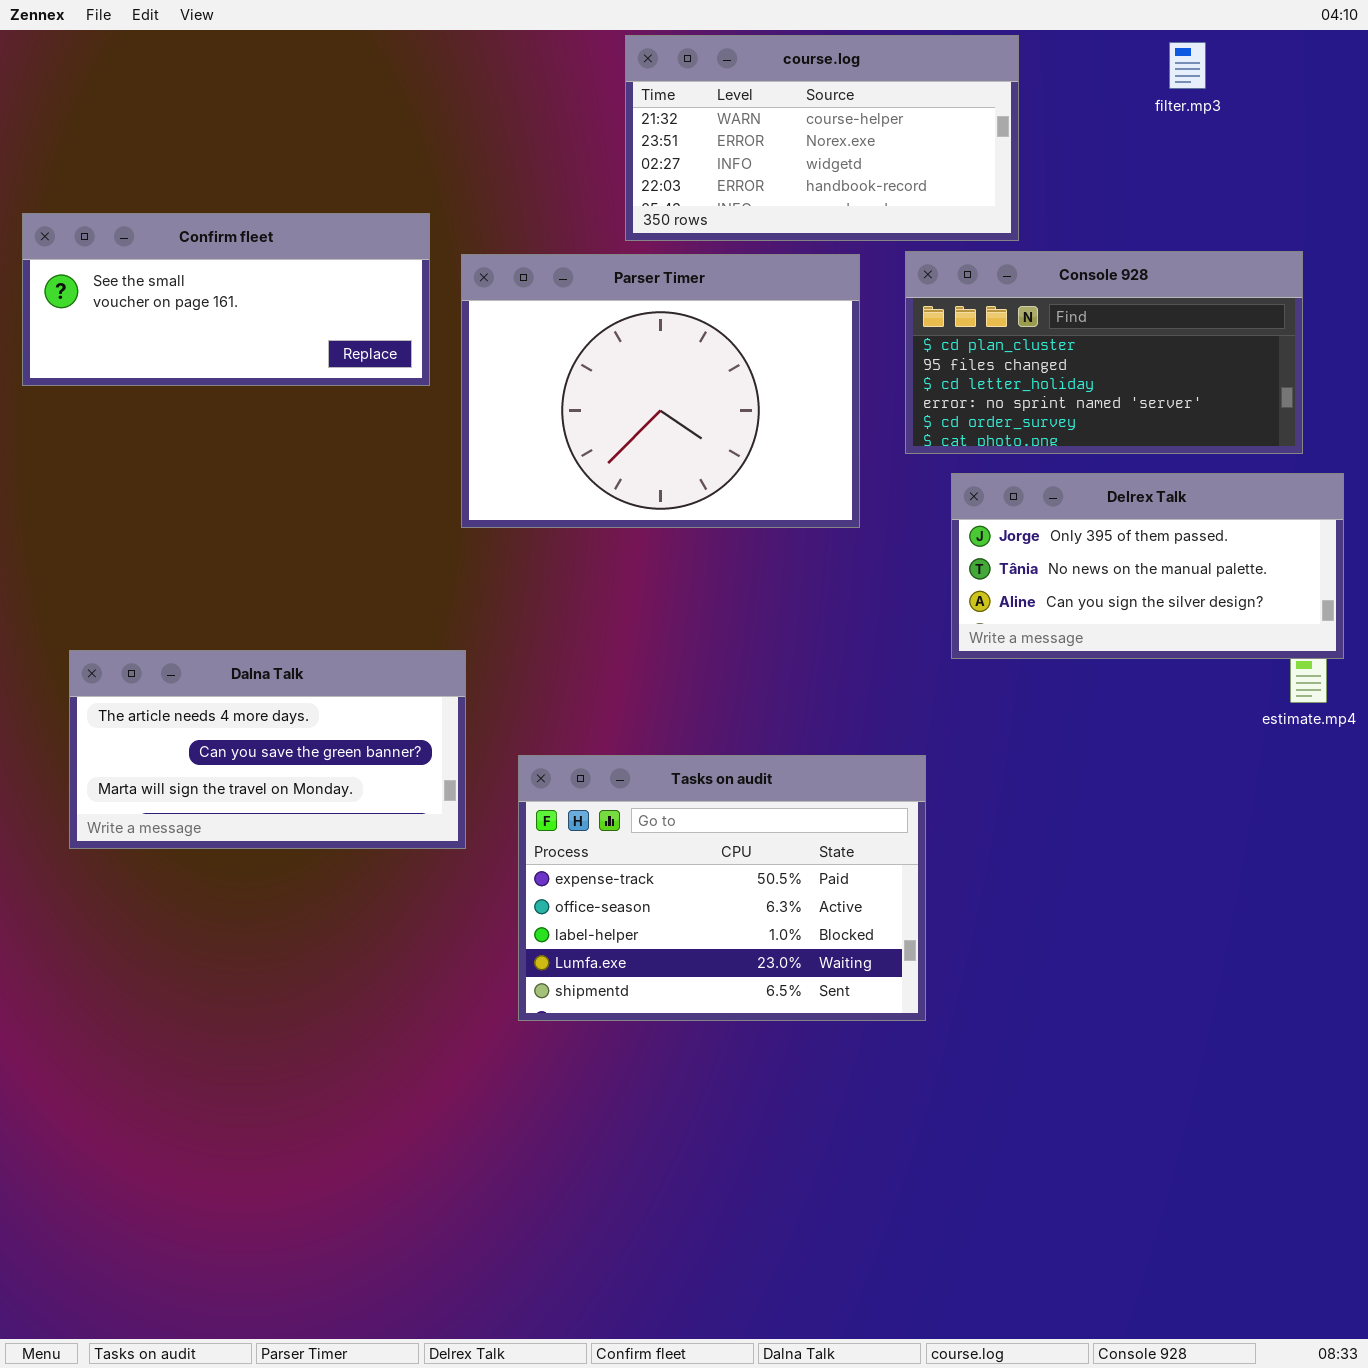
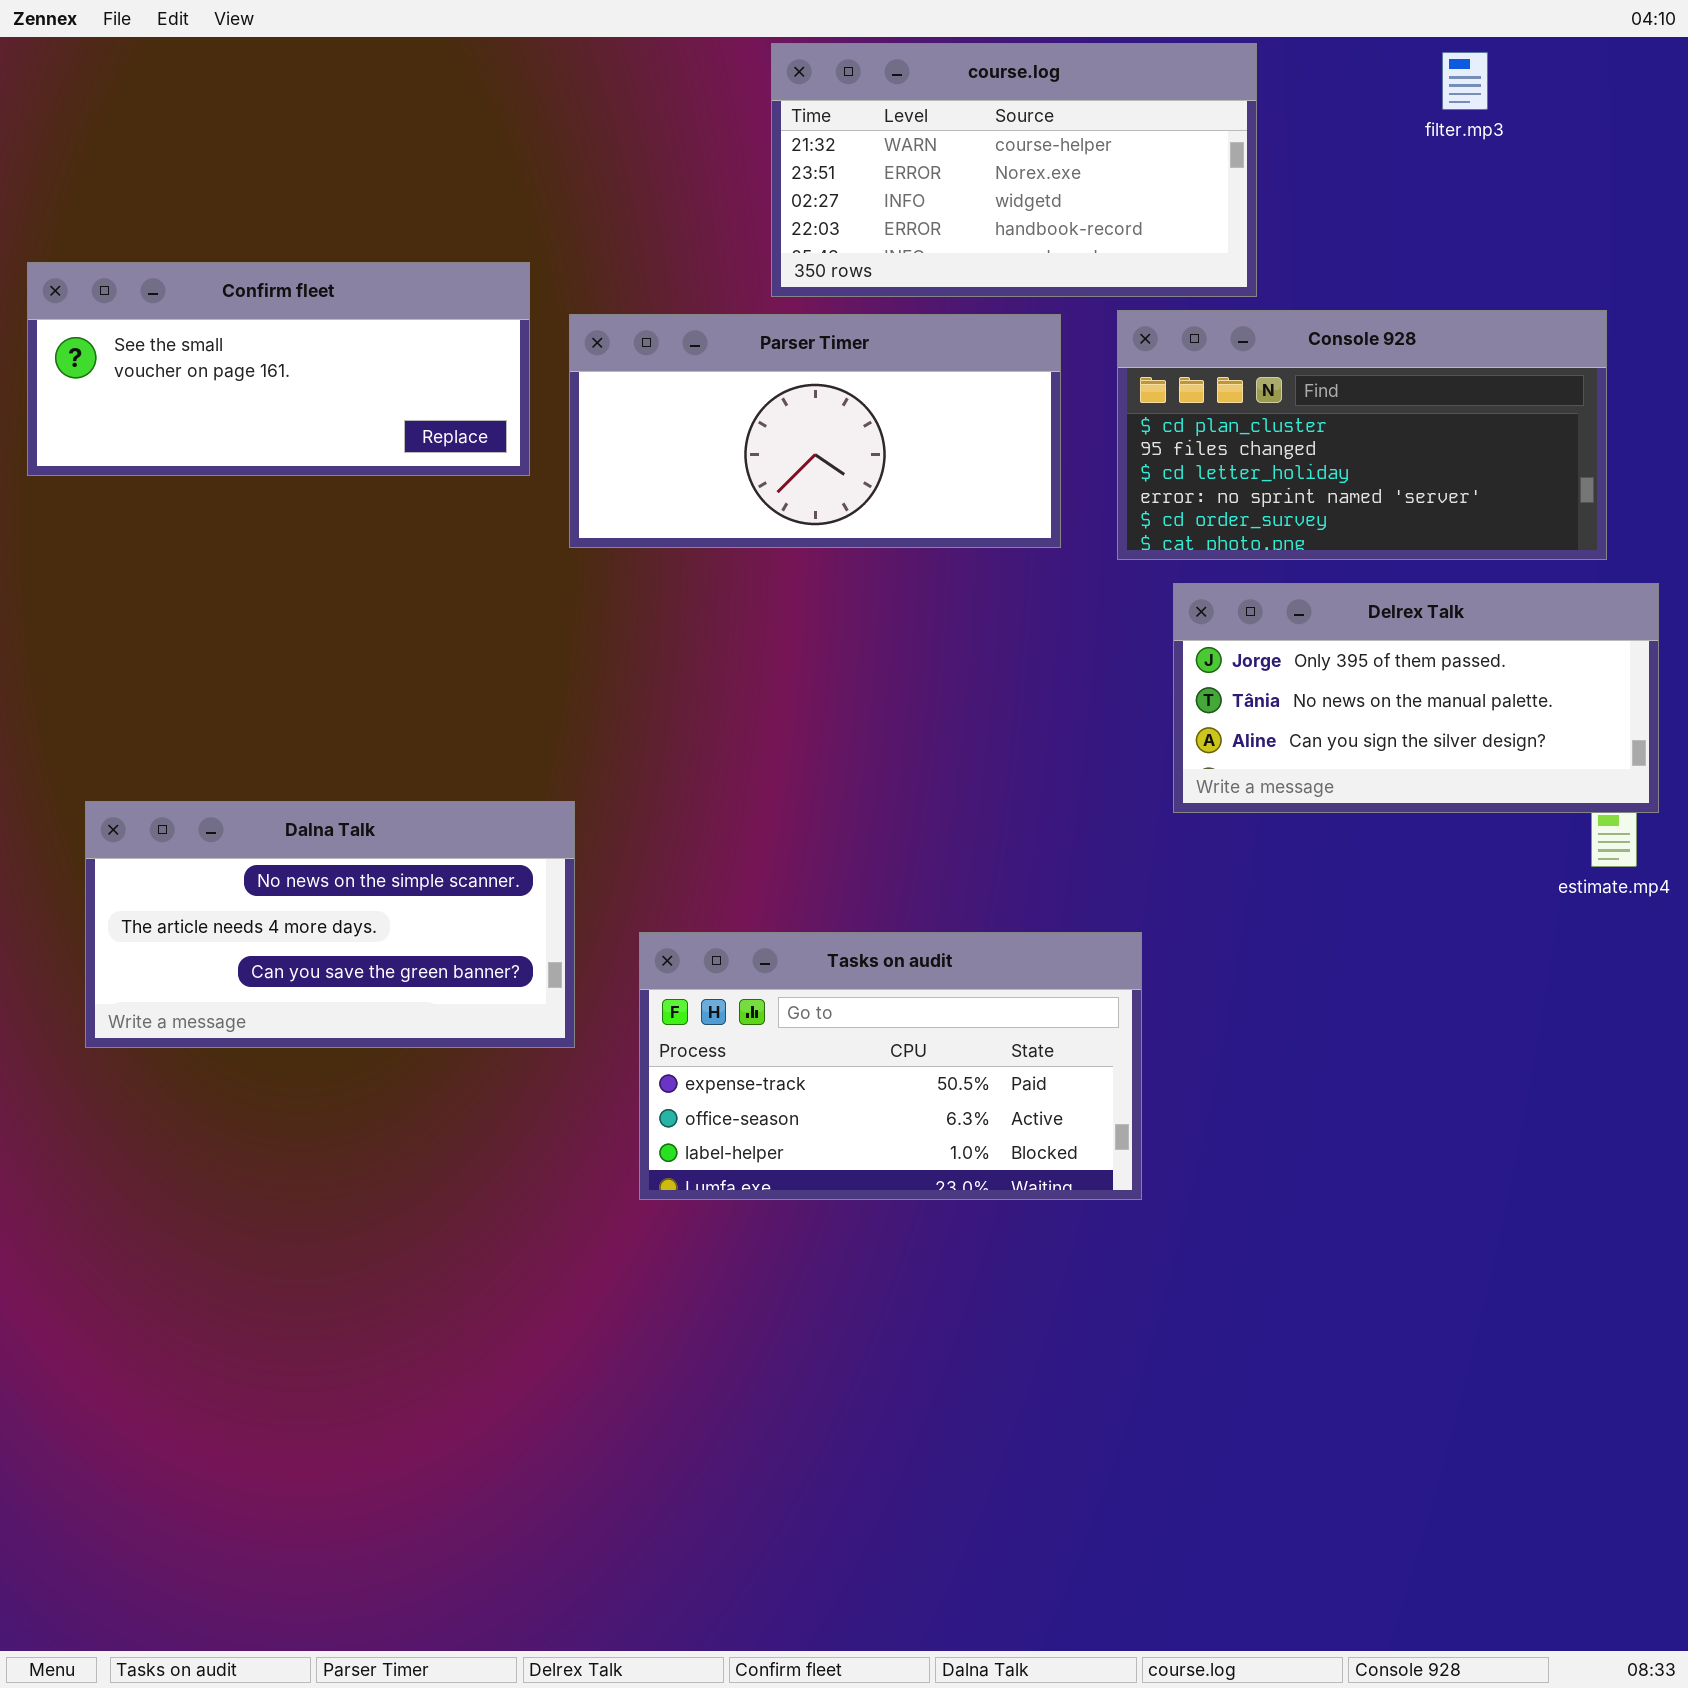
Parser Timer: [461,254,860,528] -> [569,314,1061,548], resized
Dalna Talk: [69,650,466,849] -> [85,801,575,1048], scrolled up 1 row
Tasks on audit: [518,755,926,1021] -> [639,932,1142,1200], resized

